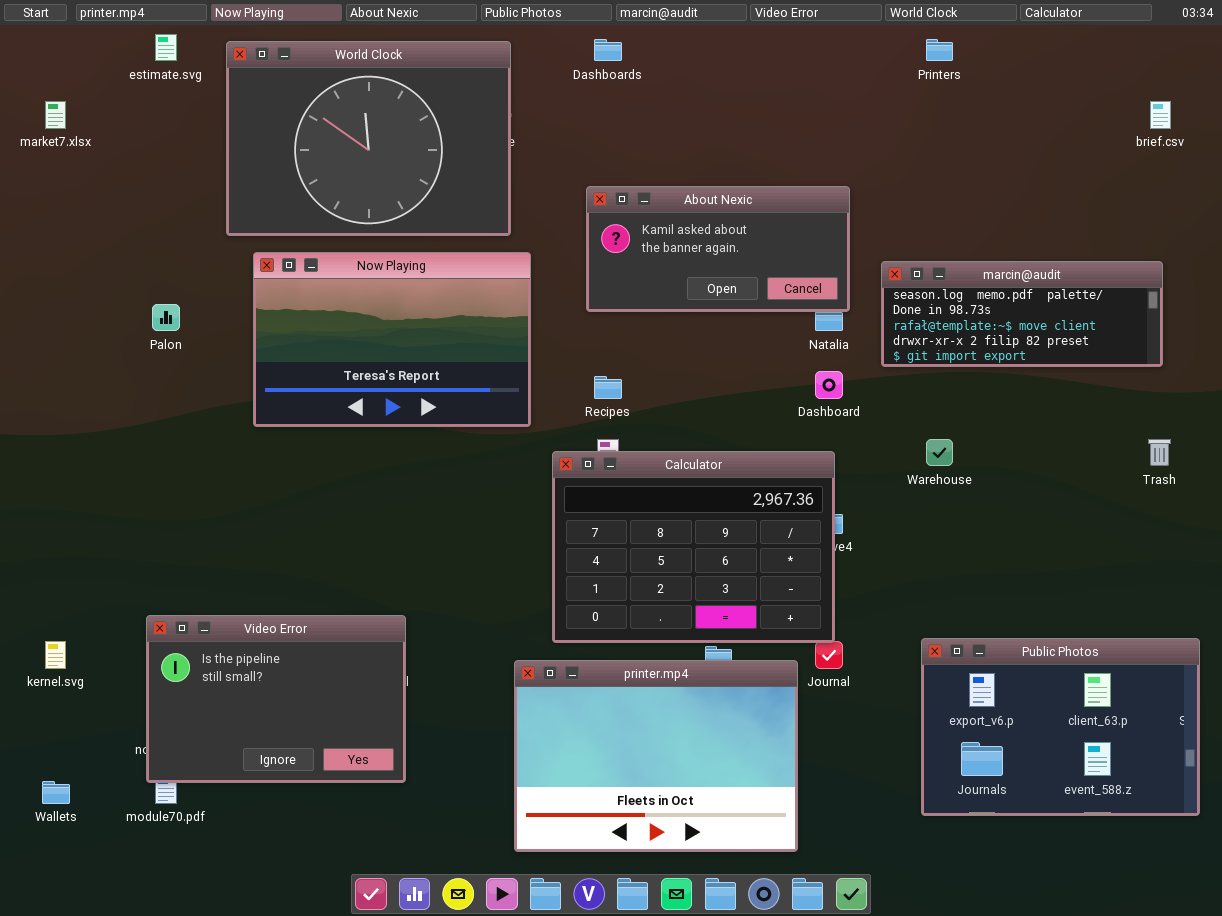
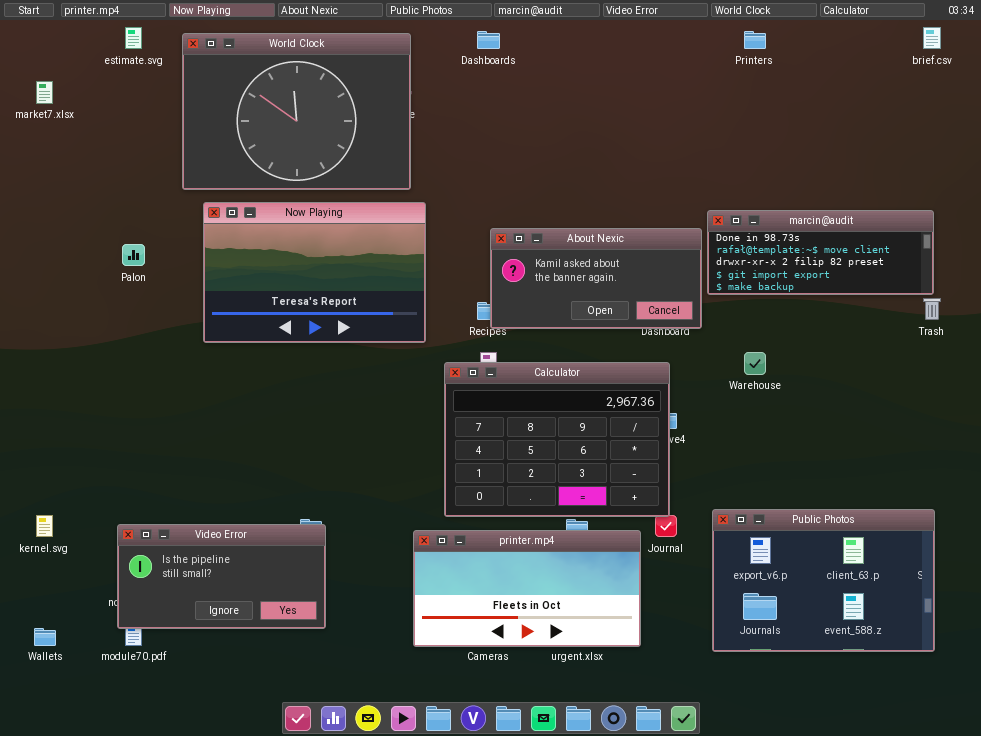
brief.csv: [1150,101,1171,129] -> [923,27,941,49], moved
About Nexic: [586,186,850,312] -> [490,228,702,329], moved
marcin@audit: [881,261,1163,367] -> [707,210,934,295], scrolled down 1 row
Trash: [1148,439,1171,466] -> [923,298,941,320], moved
Video Error: [146,615,406,783] -> [117,524,326,629], resized
Public Photos: [921,638,1200,816] -> [712,509,935,652], moved
printer.mp4: [514,660,798,852] -> [413,530,641,647], resized

